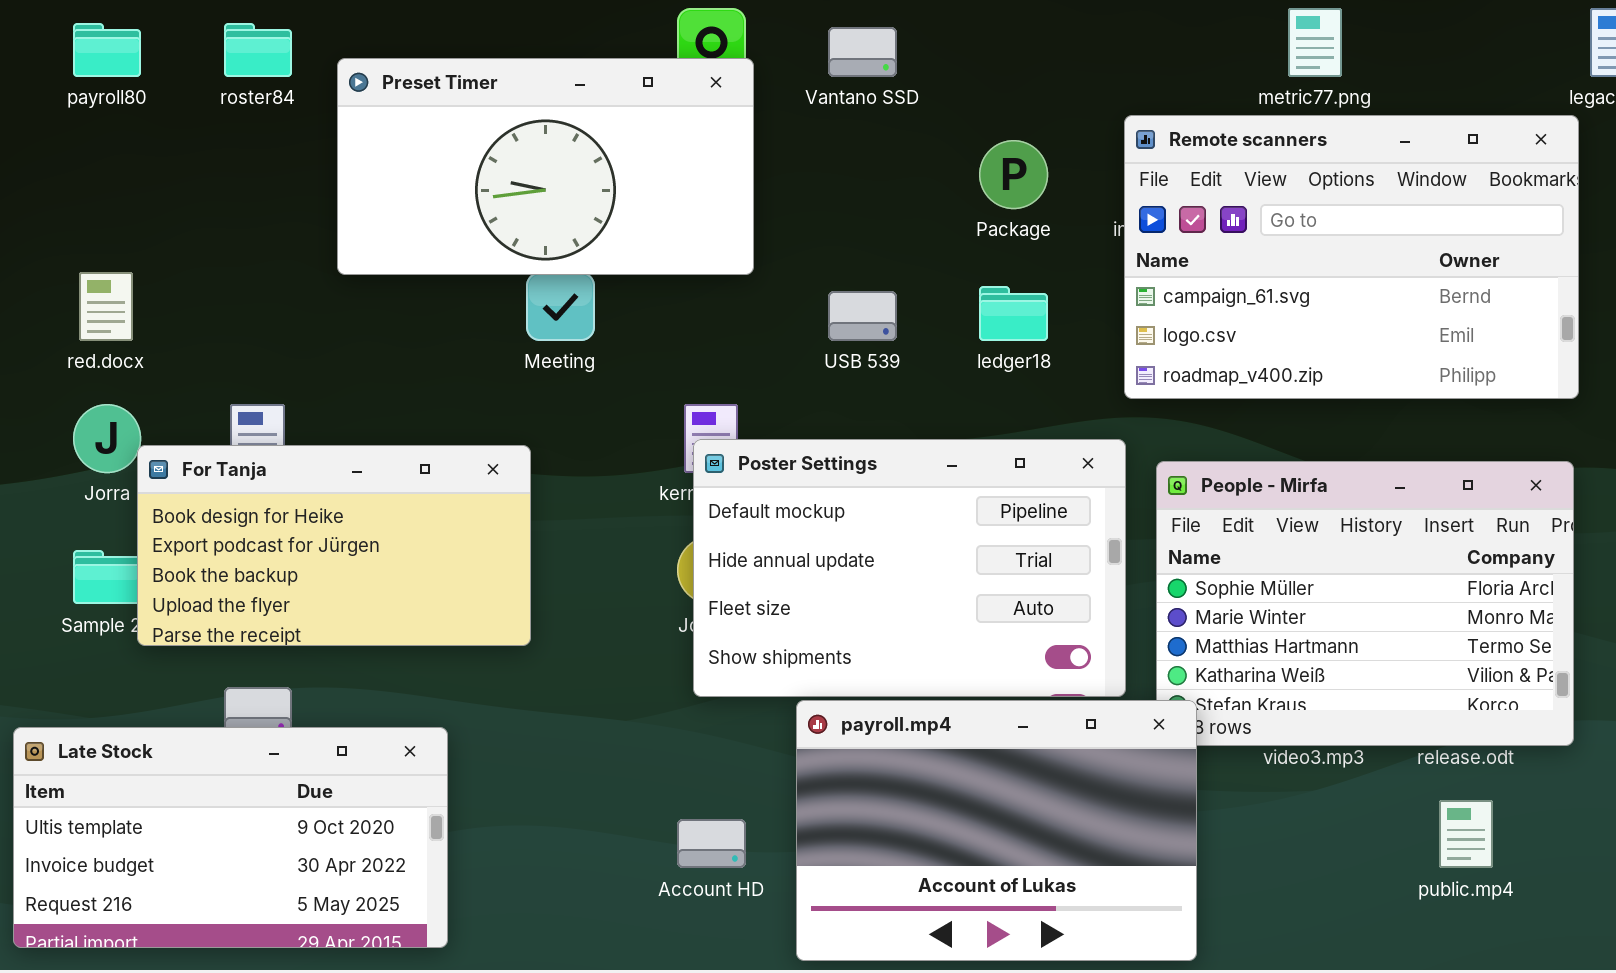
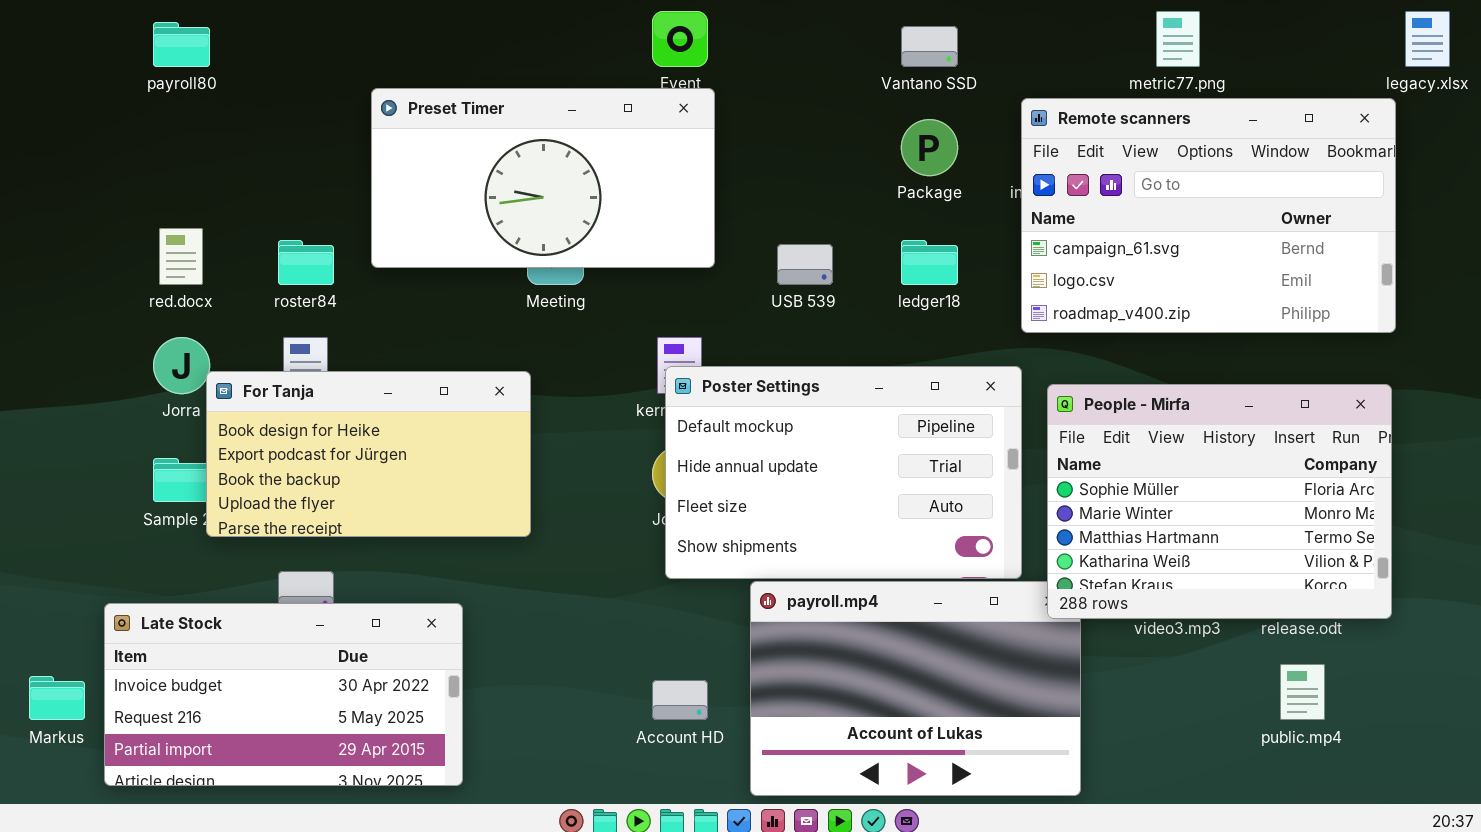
roster84: [224,23,292,77] -> [278,240,334,285], moved
Vantano SSD: [828,27,897,77] -> [901,26,958,67], moved
Preset Timer: [337,58,754,275] -> [371,88,715,268], moved
People - Mirfa: [1156,461,1574,746] -> [1047,384,1392,619], raised
Late Stock: [13,727,448,948] -> [104,603,463,786], scrolled down 1 row

